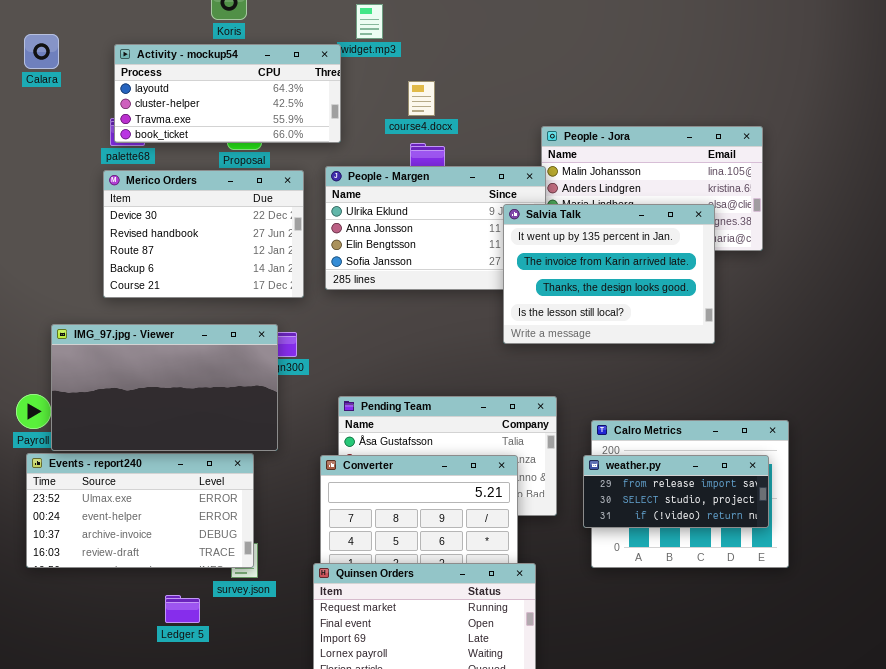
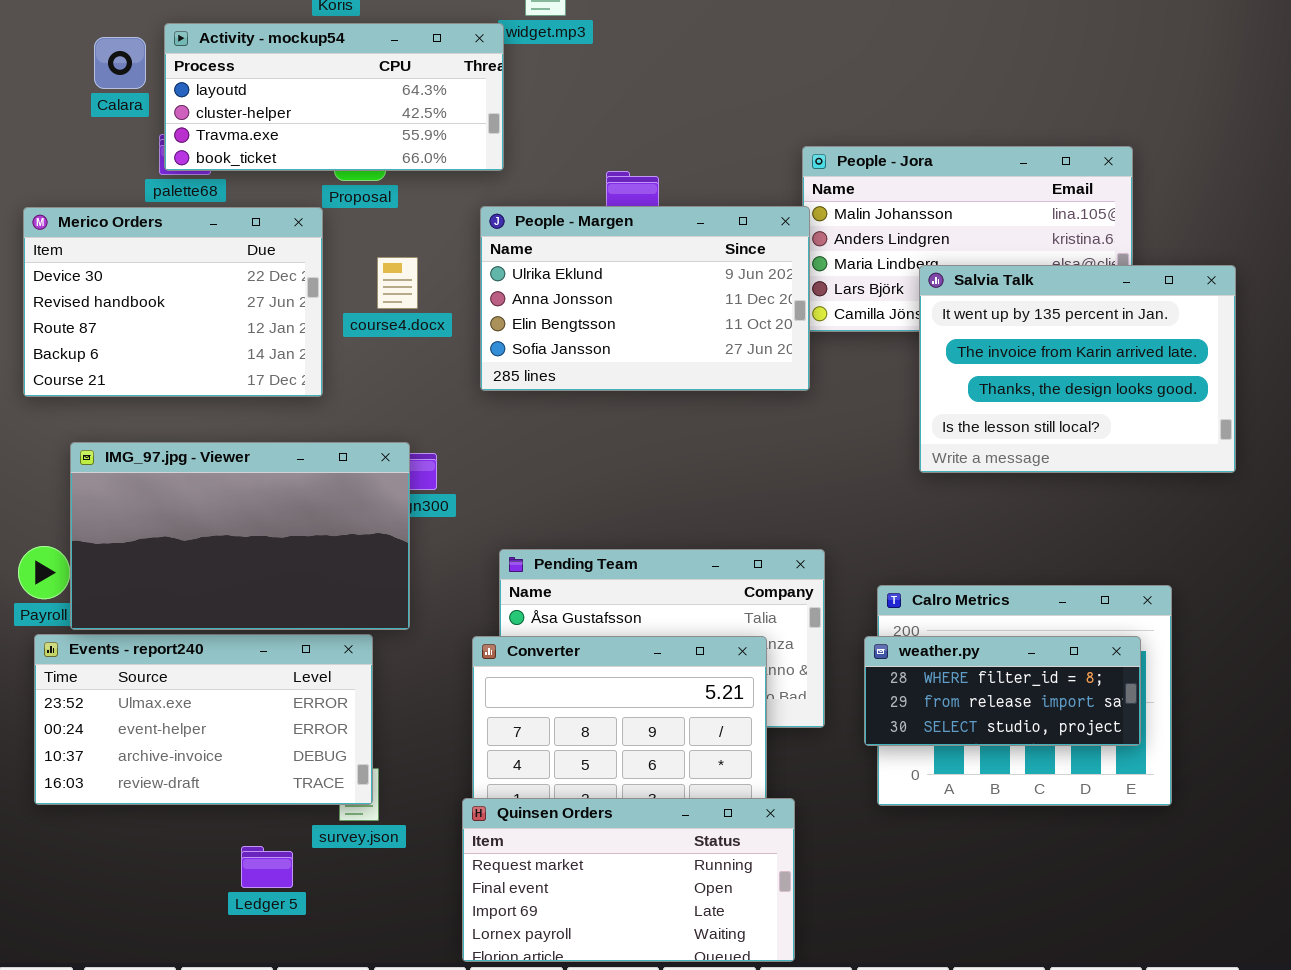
Calara: [24,34,59,69] -> [94,37,146,89], moved
course4.docx: [408,81,435,116] -> [377,257,418,309], moved
Merico Orders: [103,170,304,298] -> [23,207,323,397], moved
Salvia Talk: [503,204,715,344] -> [919,265,1236,473], moved
weather.py: [583,455,769,528] -> [864,636,1141,746], scrolled up 1 row

